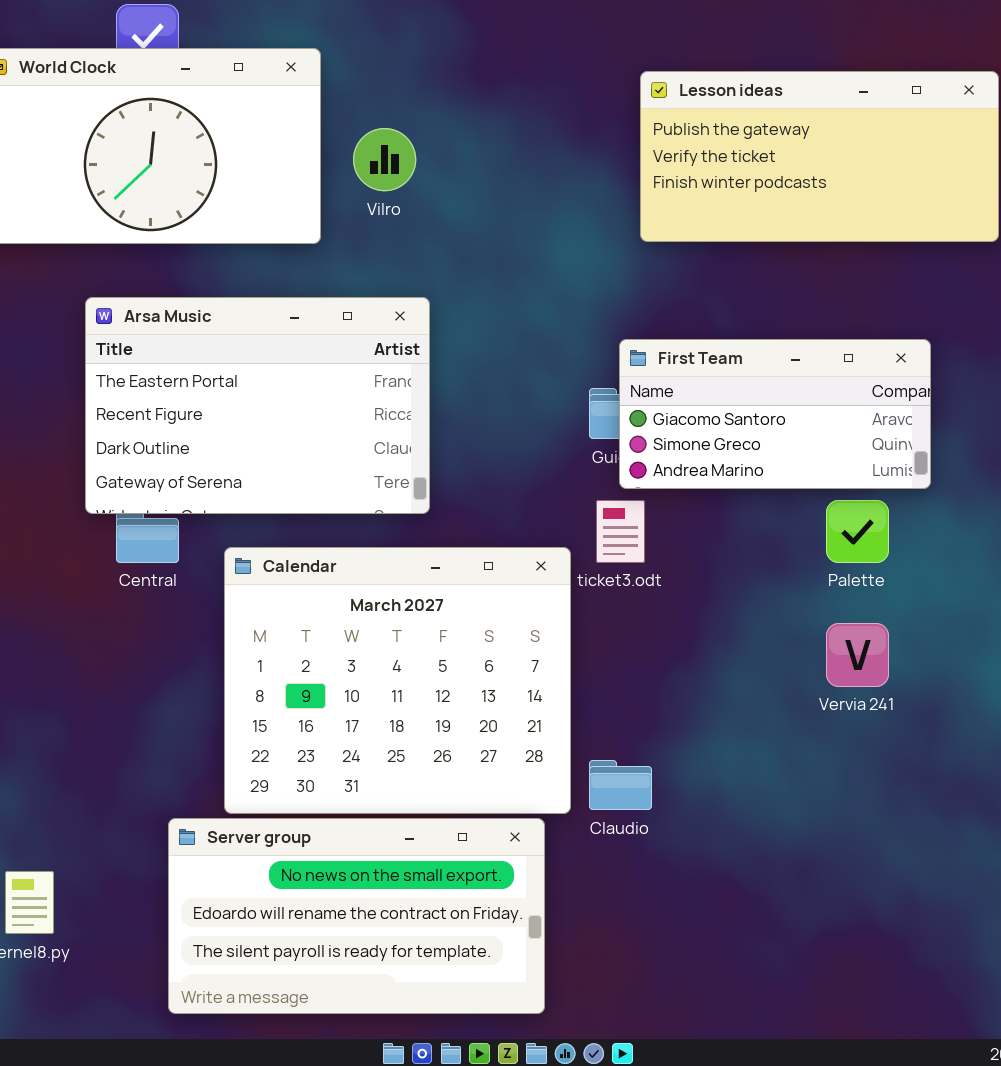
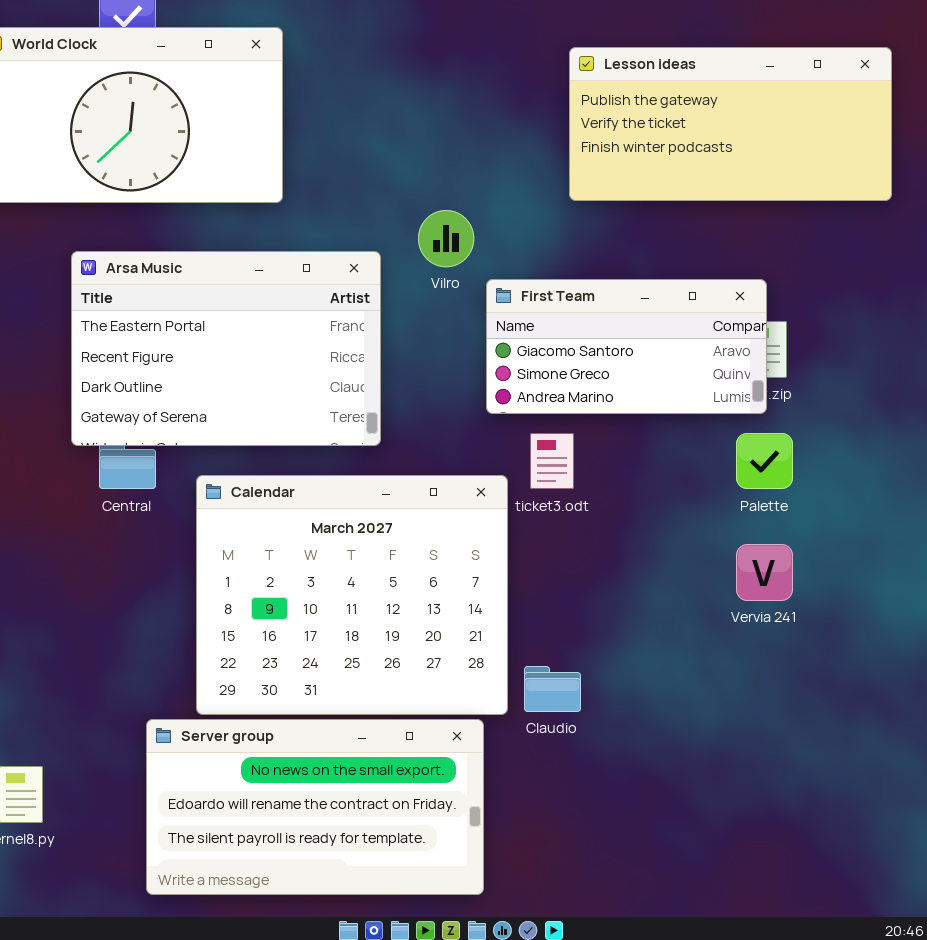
Vilro: [353,128,416,191] -> [418,210,474,267], moved
First Team: [619,339,931,489] -> [486,279,767,414], moved

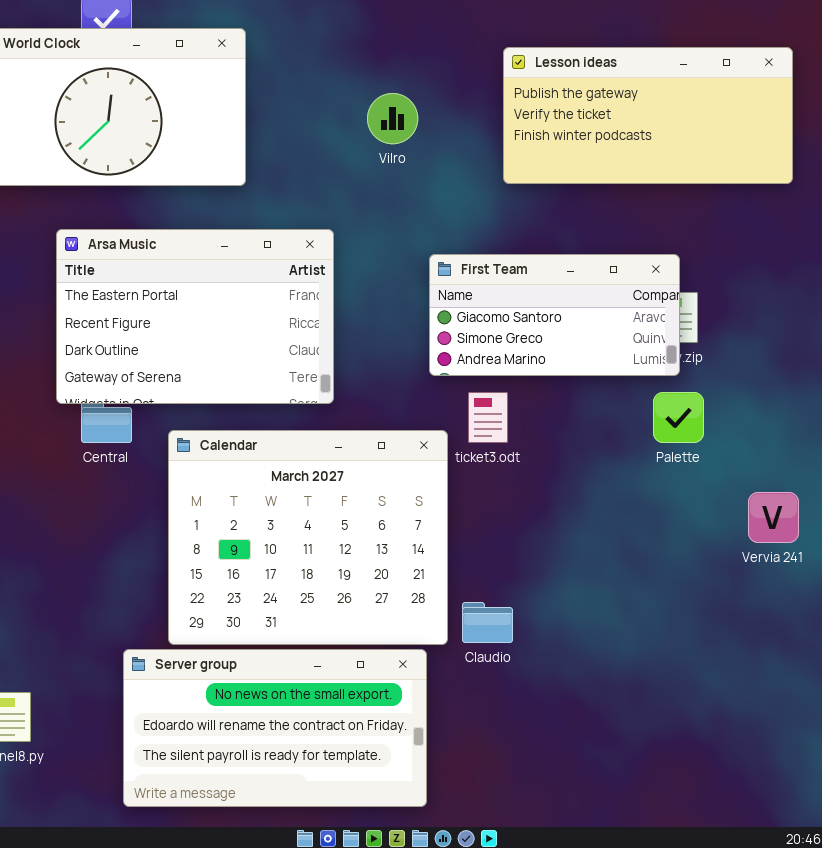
Vilro: [418,210,474,267] -> [367,93,418,144], moved
Vervia 241: [736,544,793,601] -> [748,492,799,543], moved

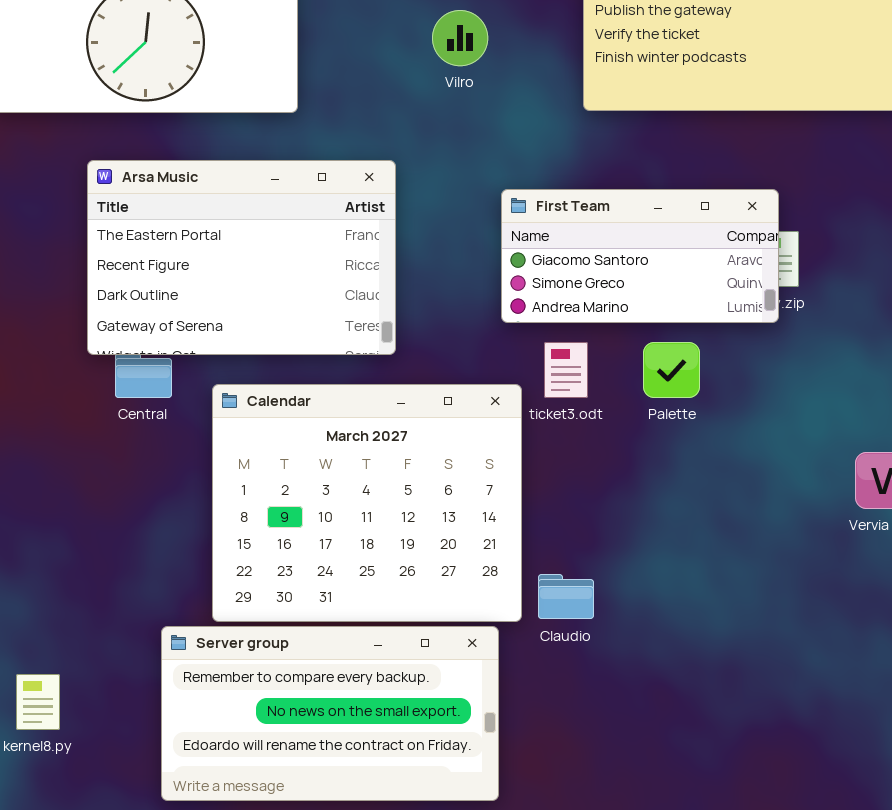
Palette: [653,392,704,443] -> [643,342,700,398], moved
Server group: [123,649,427,807] -> [161,626,499,801], scrolled up 1 row

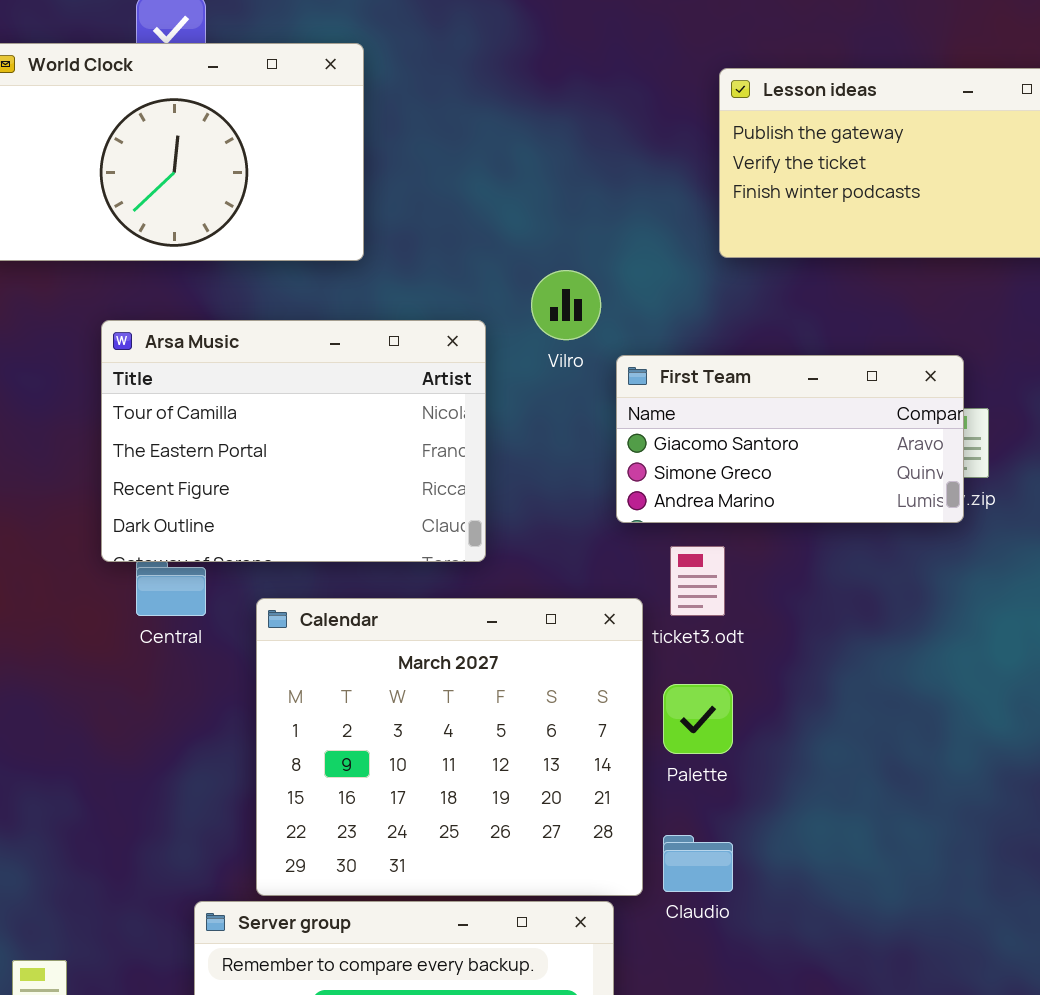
Vilro: [432,10,488,66] -> [531,270,601,340], moved
Arsa Music: [87,160,396,355] -> [101,320,486,562], scrolled up 1 row
Palette: [643,342,700,398] -> [663,684,733,754], moved

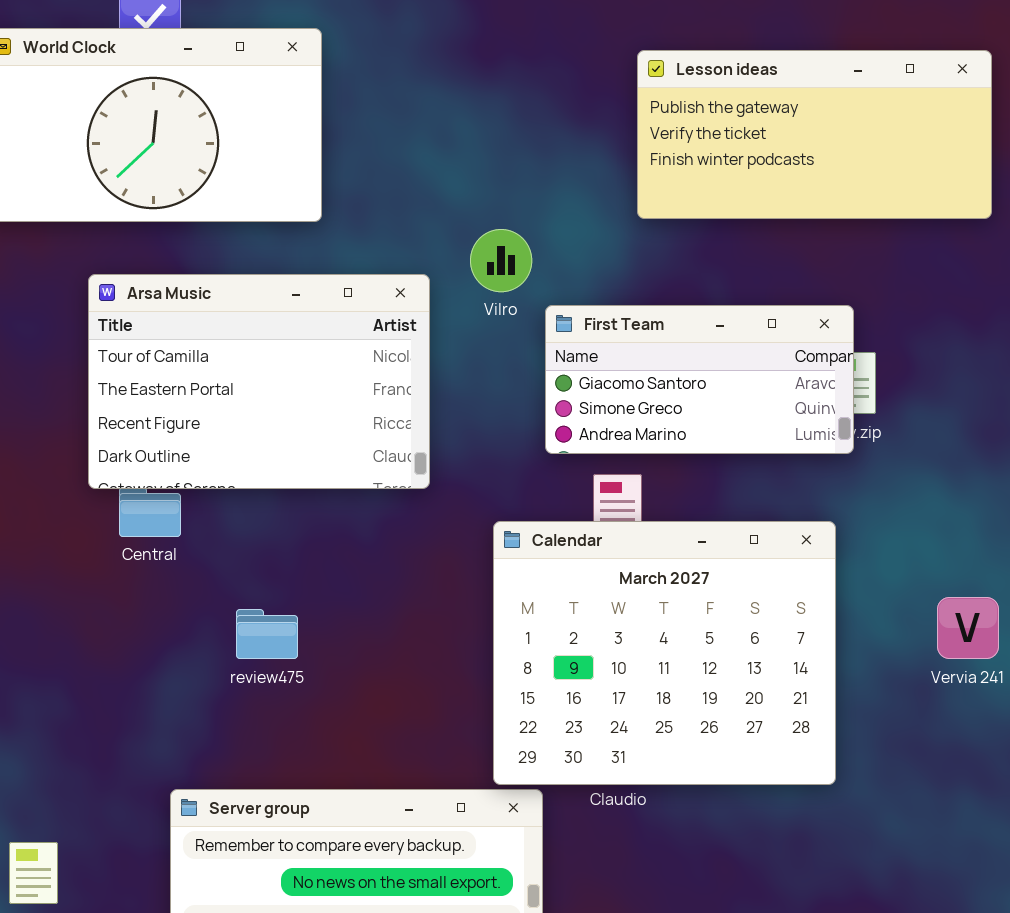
Calendar: [256,598,643,896] -> [493,521,836,785], moved

